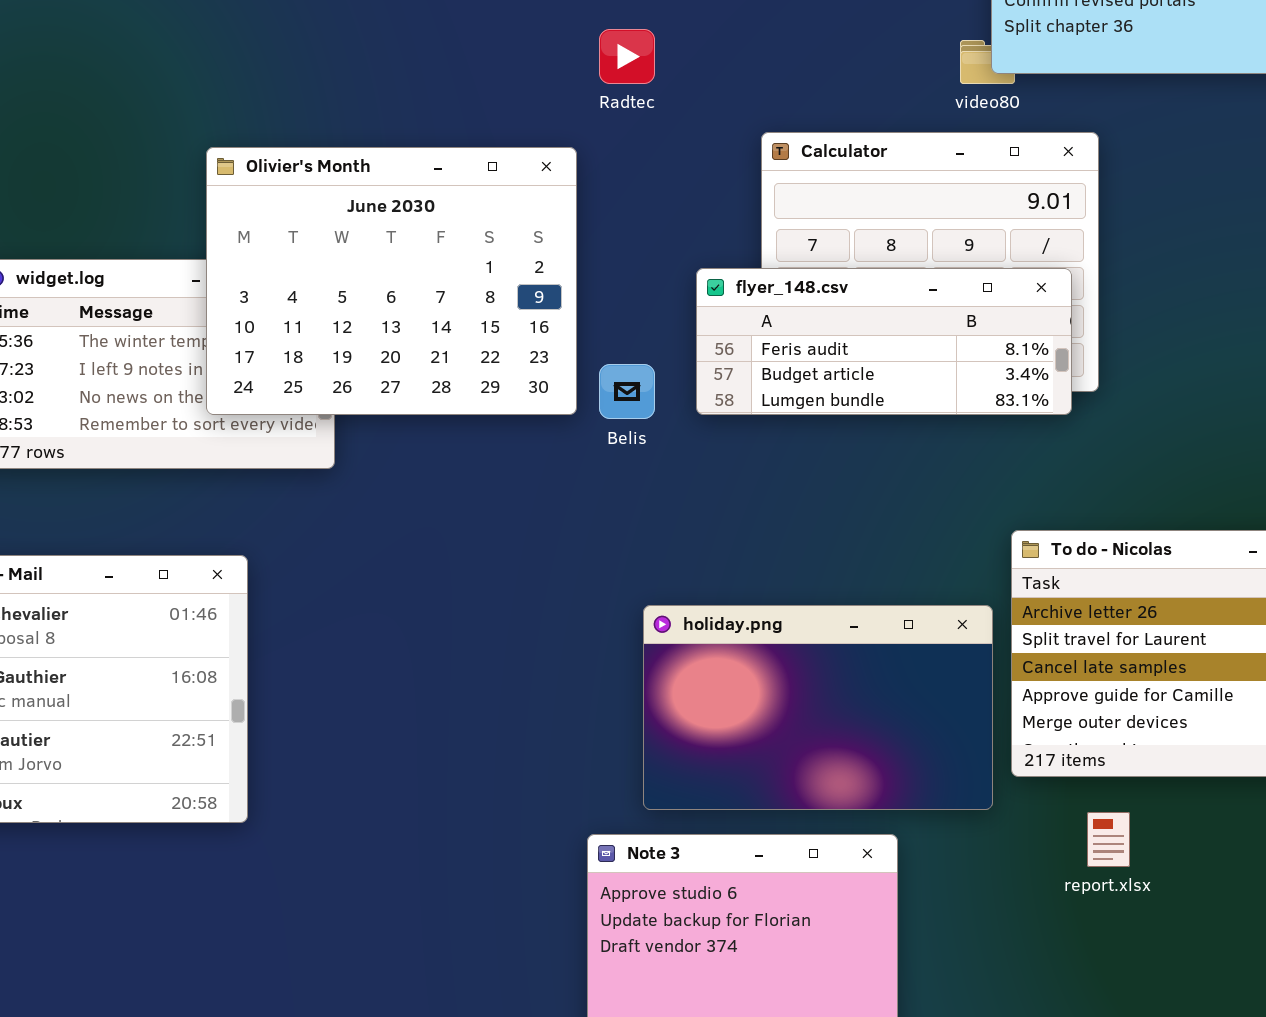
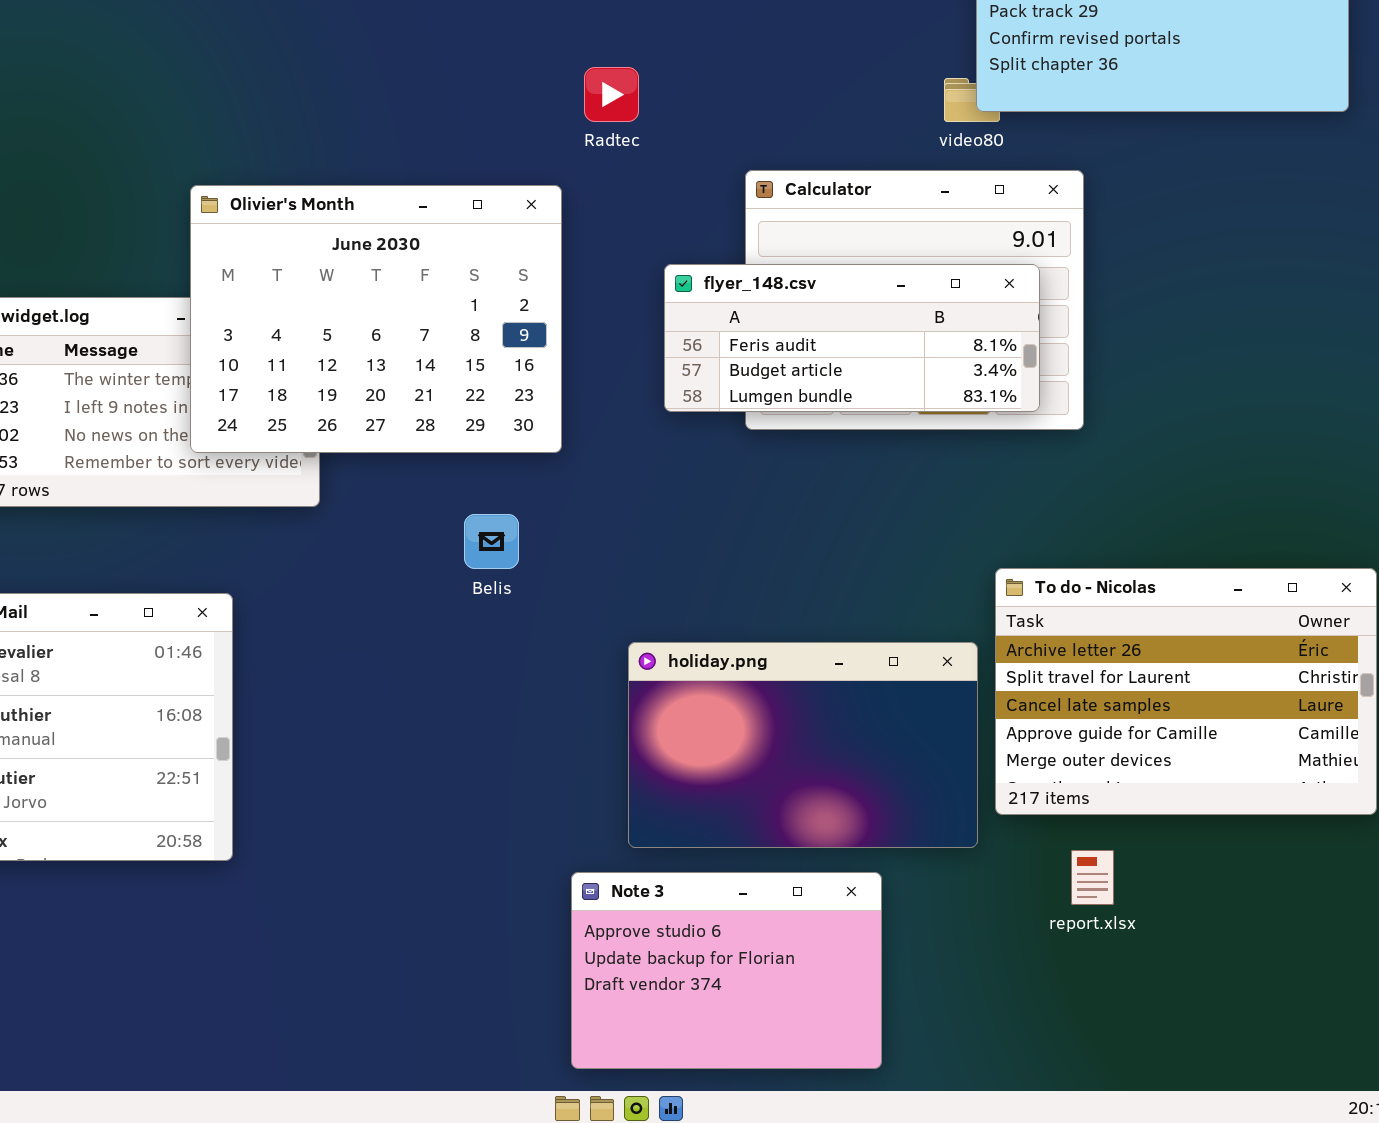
flyer_148.csv: [696,268,1072,415] -> [664,264,1040,412], moved
Belis: [599,364,655,419] -> [464,514,519,569], moved

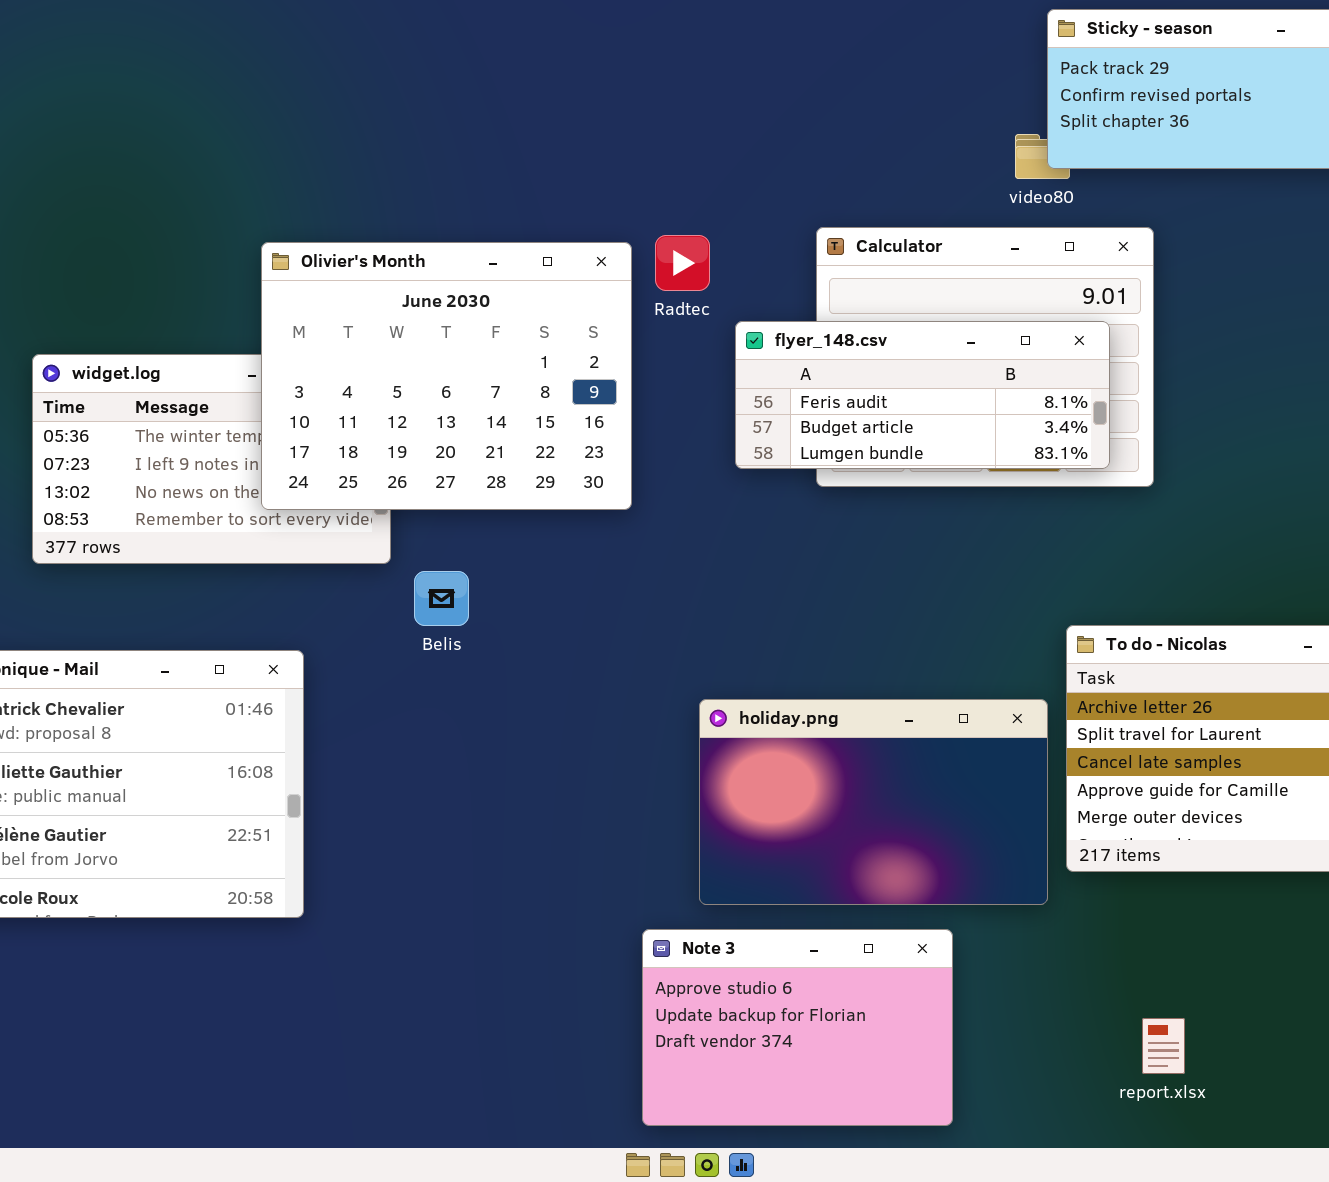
Radtec: [584,67,639,122] -> [655,235,710,291], moved
Belis: [464,514,519,569] -> [414,571,469,626], moved
report.xlsx: [1071,850,1114,905] -> [1142,1018,1185,1074], moved

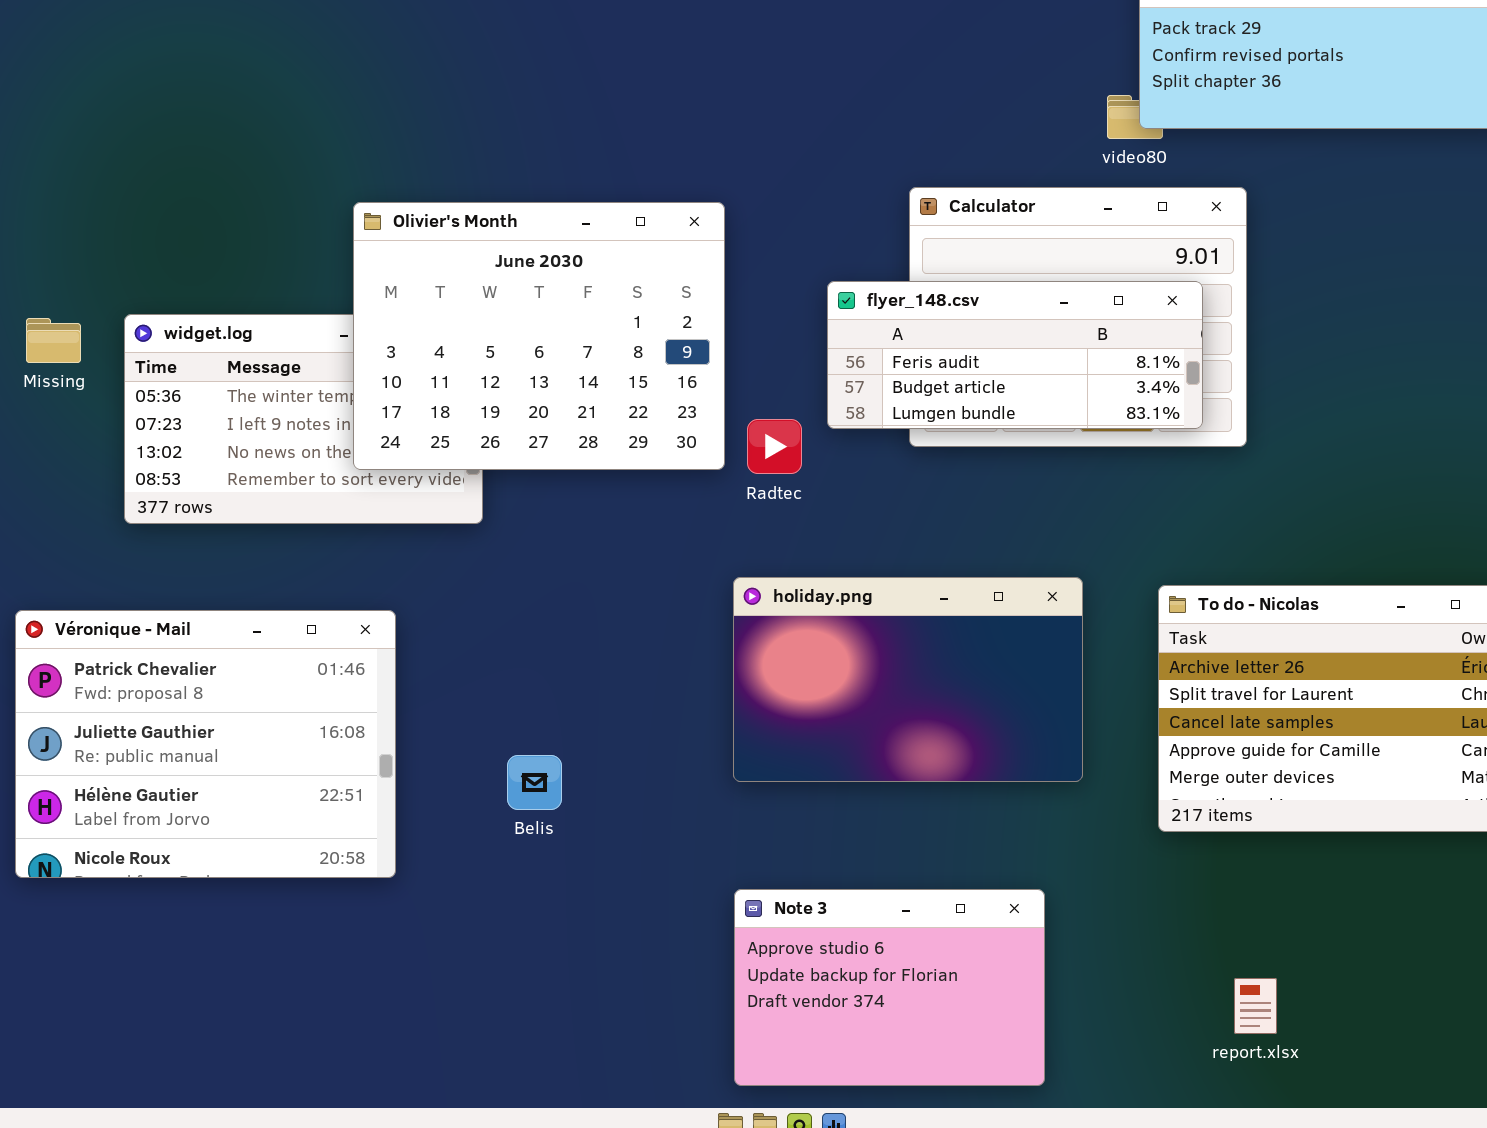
Radtec: [655,235,710,291] -> [747,419,802,474], moved
Belis: [414,571,469,626] -> [507,755,562,810], moved
holiday.png: [699,699,1048,905] -> [733,577,1083,782], moved

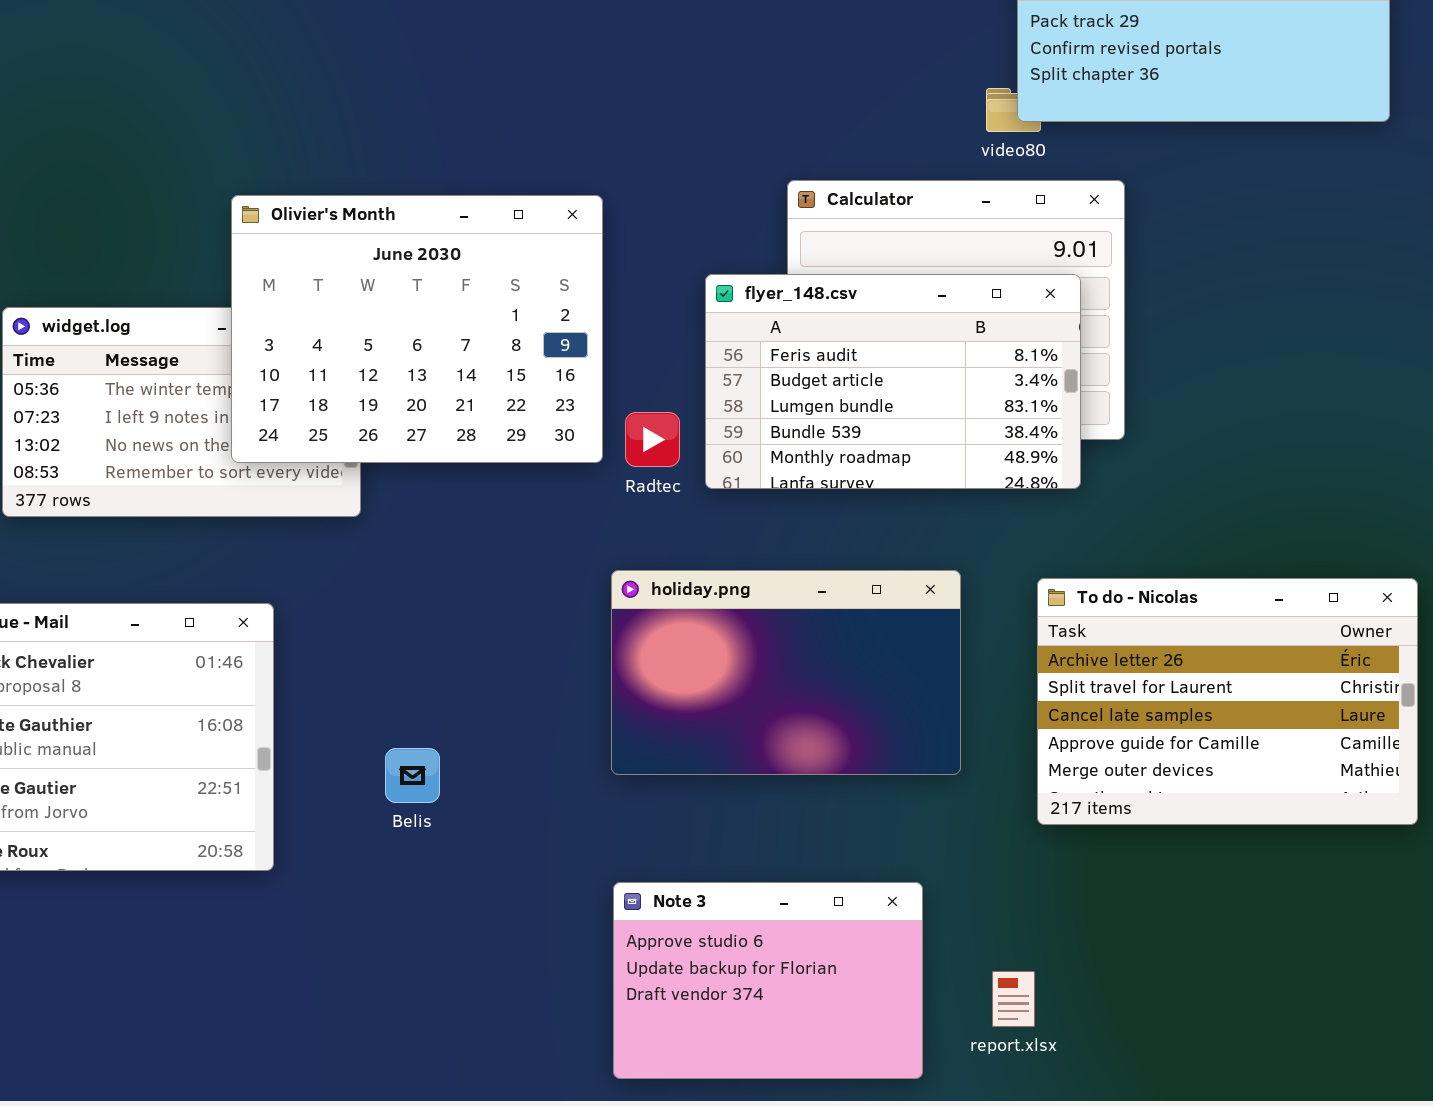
flyer_148.csv: [827,281,1203,429] -> [705,274,1081,489], resized
report.xlsx: [1234,978,1277,1034] -> [992,971,1035,1027], moved

